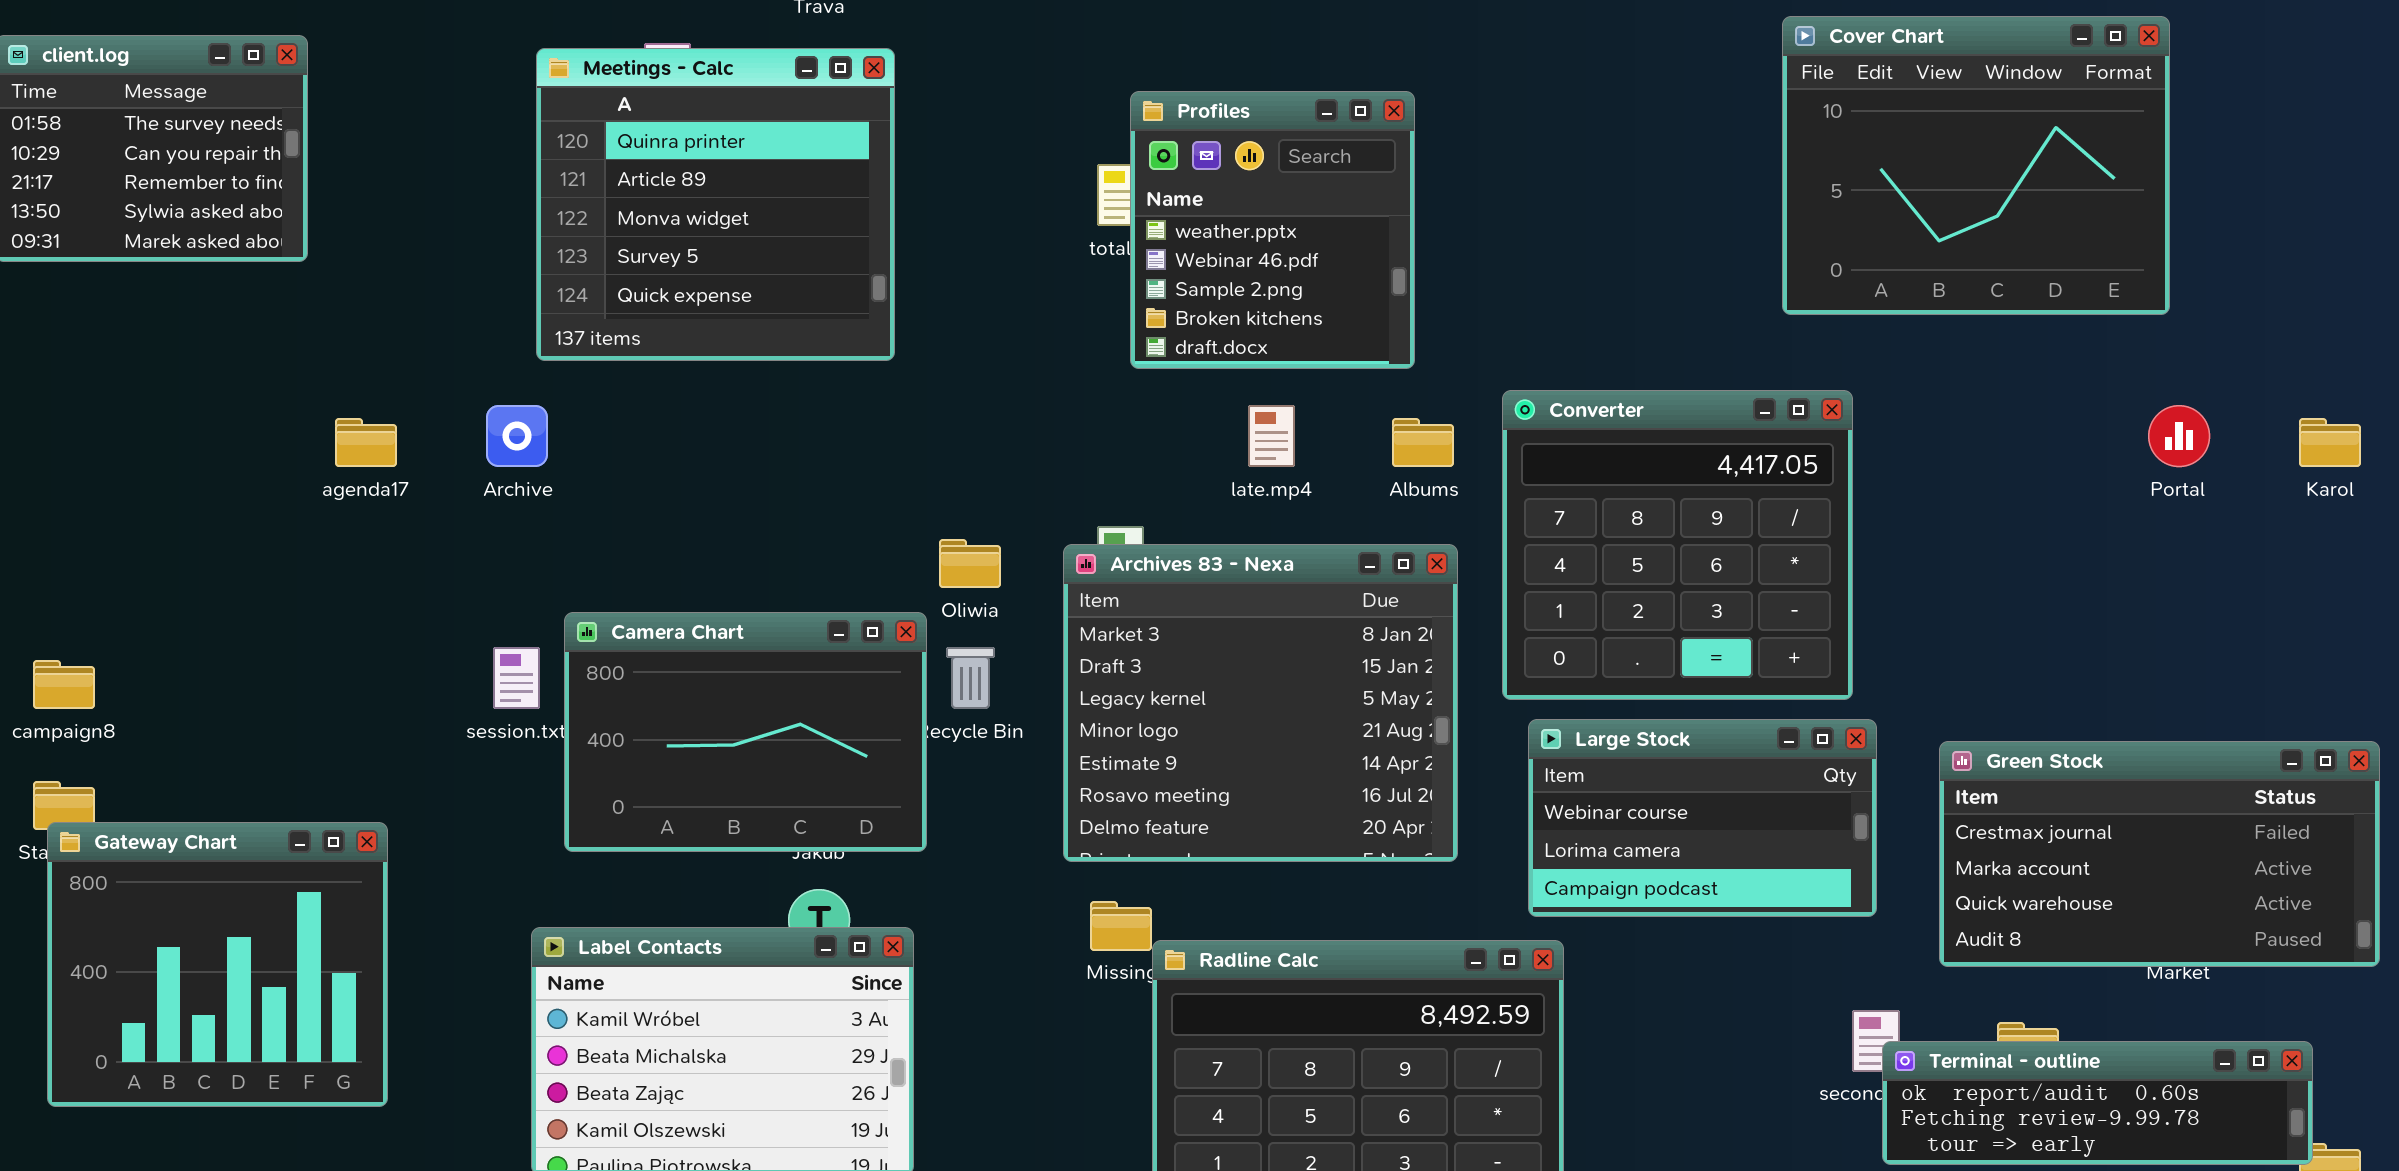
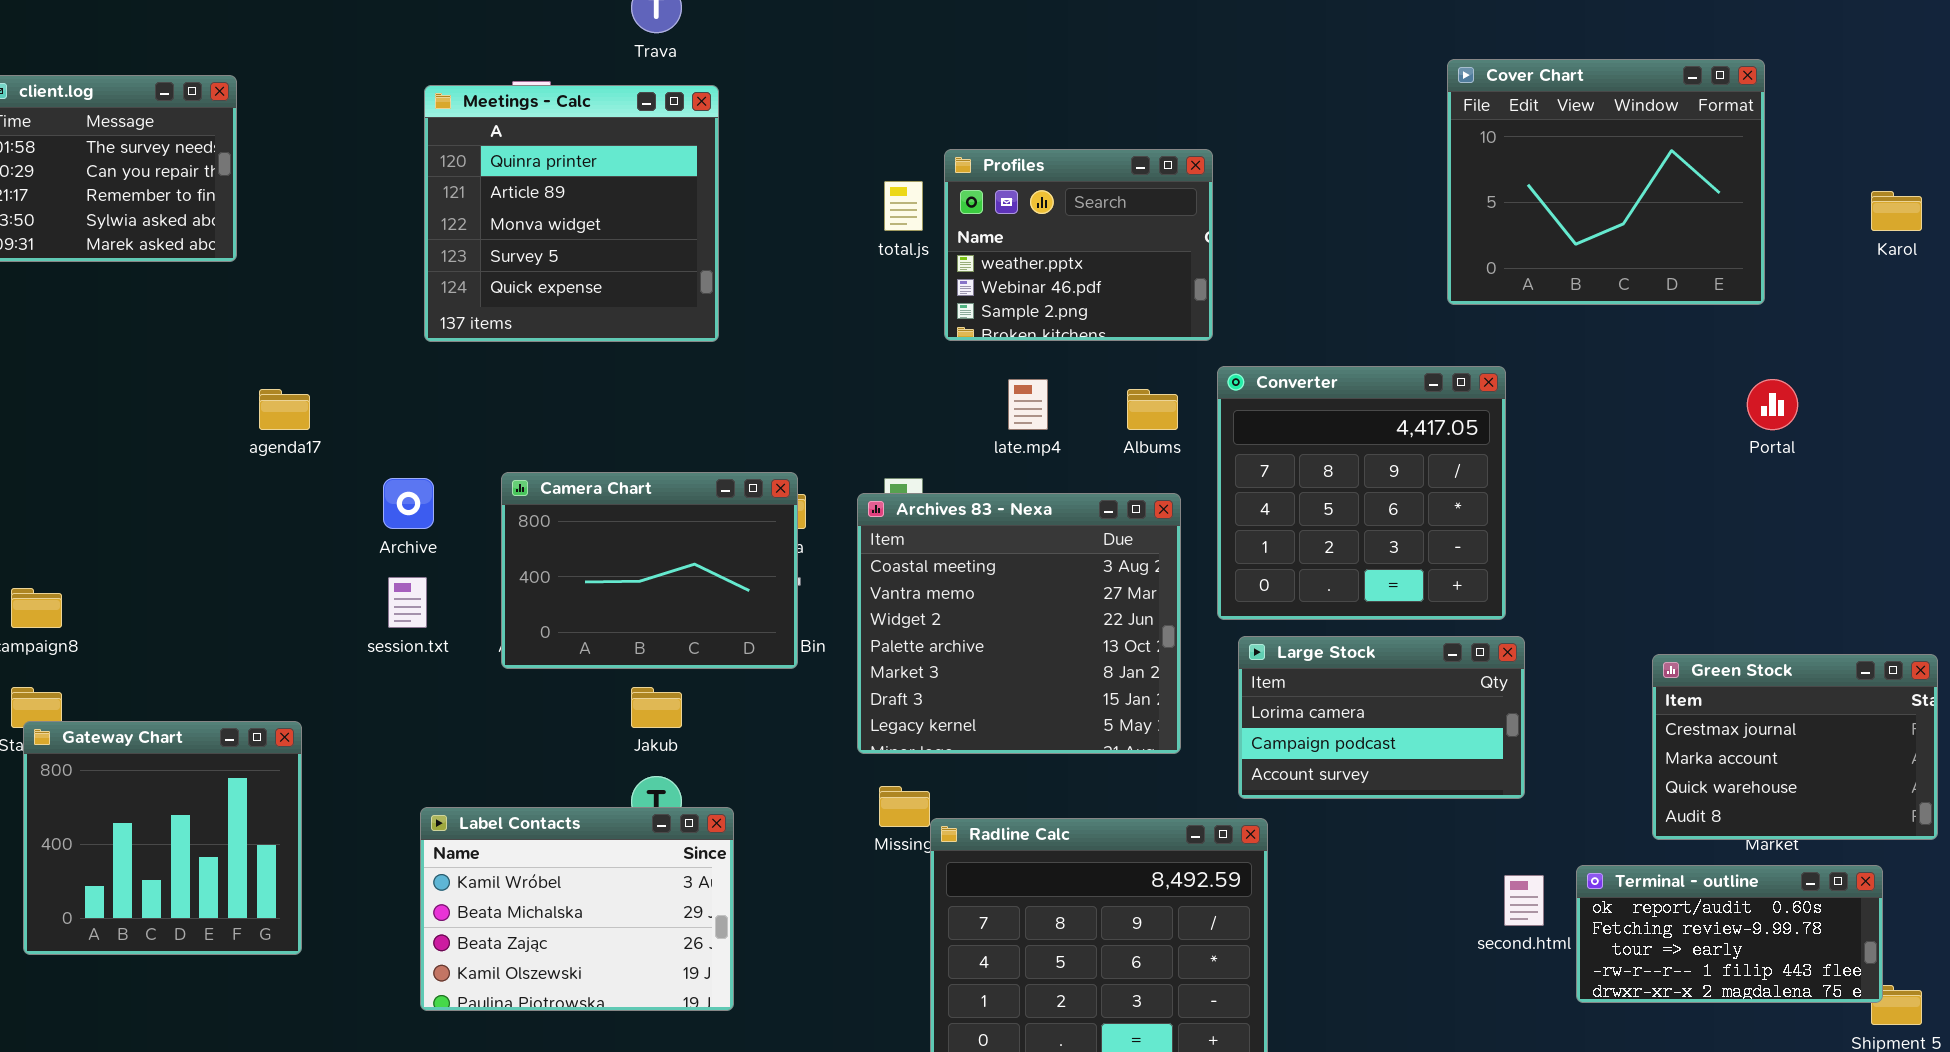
Profiles: [1130,91,1415,369] -> [944,149,1213,341], moved, resized
Archive: [486,405,548,467] -> [383,478,434,529], moved
Karol: [2299,418,2361,467] -> [1871,191,1922,231], moved
Archives 83 - Nexa: [1063,544,1458,862] -> [857,493,1181,754], scrolled up 4 rows
Camera Chart: [564,612,927,852] -> [501,472,798,669], moved
Large Stock: [1528,719,1877,917] -> [1238,636,1525,799], scrolled down 1 row
Green Stock: [1939,741,2380,967] -> [1652,654,1938,840], resized
Terminal - outline: [1882,1041,2313,1165] -> [1576,865,1883,1003], resized

